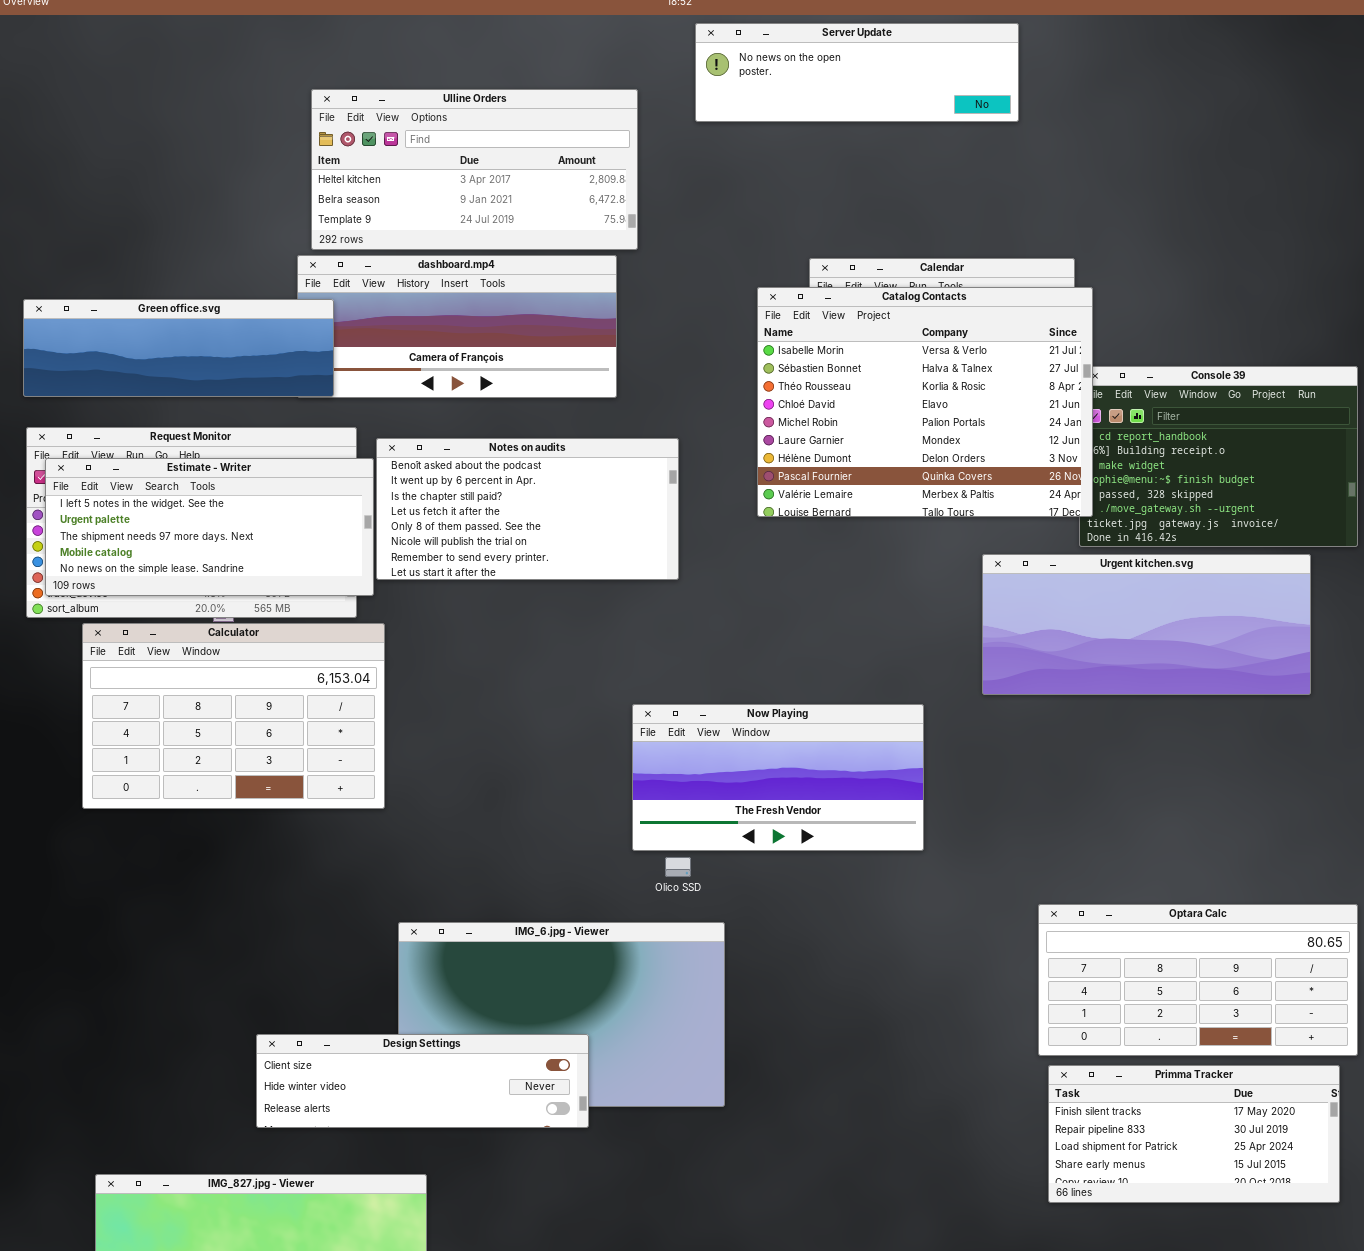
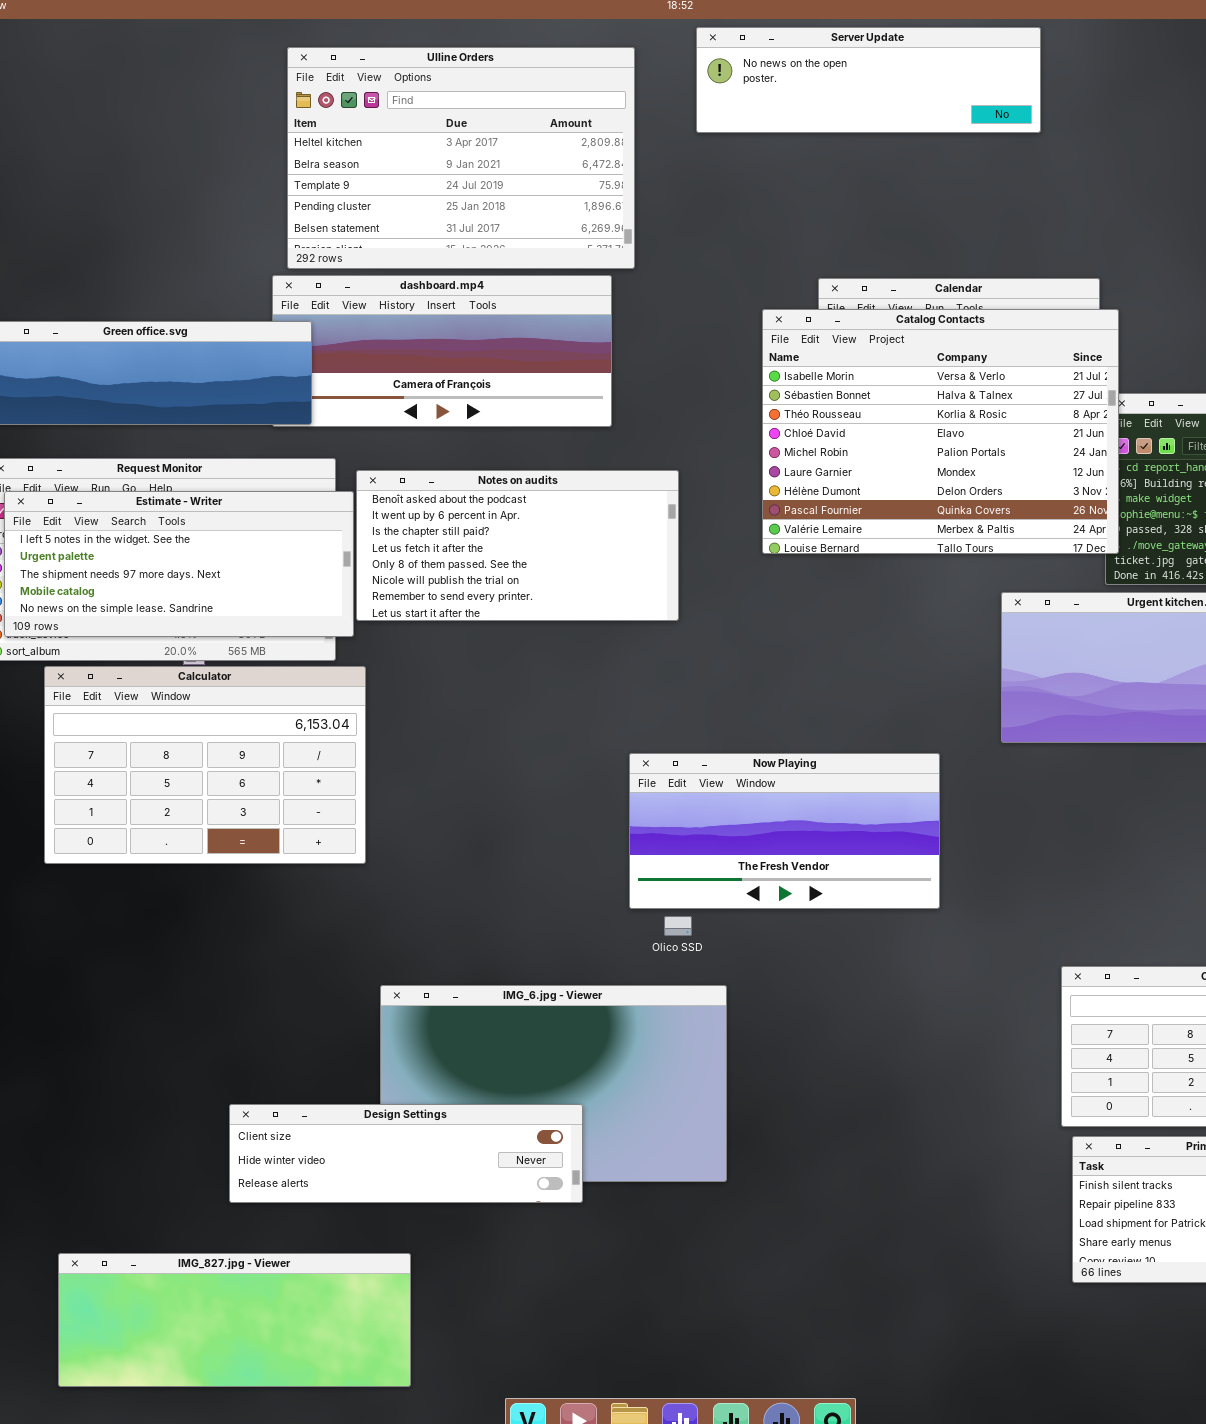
Ulline Orders: [311,89,638,250] -> [287,47,635,269], resized

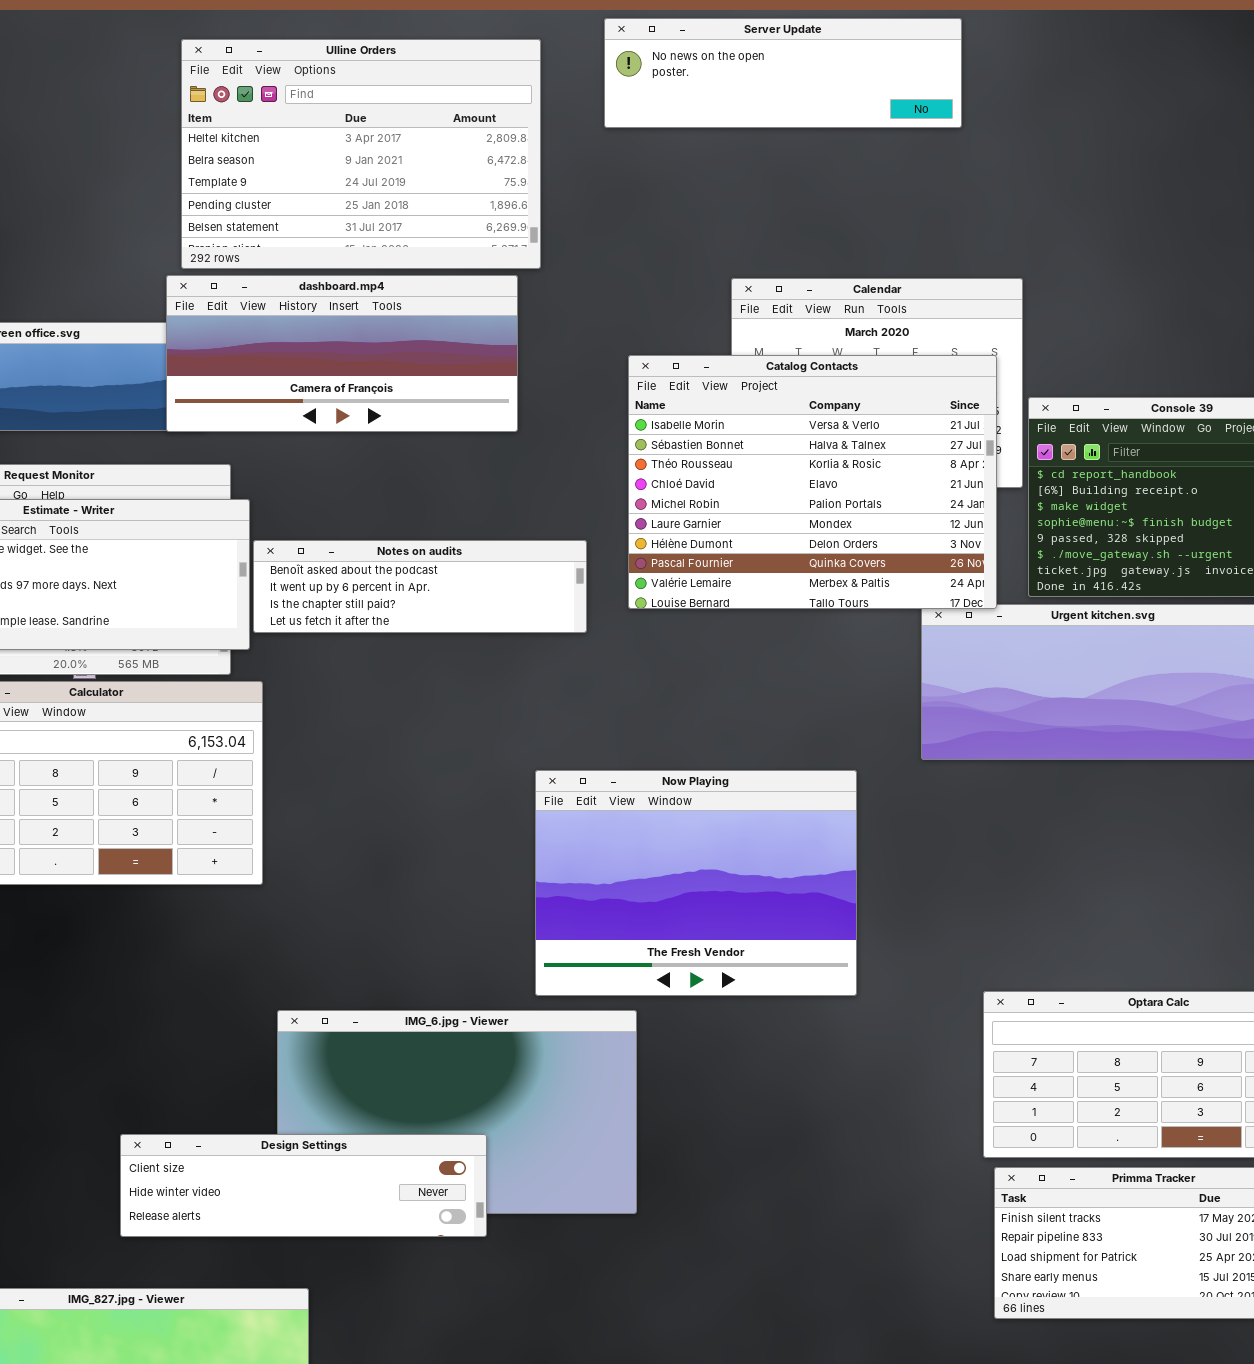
dashboard.mp4: [272,275,612,427] -> [166,275,518,432], raised
Catalog Contacts: [762,309,1119,554] -> [628,355,997,609], moved
Notes on audits: [356,470,679,621] -> [253,540,587,633], resized
Now Playing: [629,753,940,909] -> [535,770,857,996], resized

